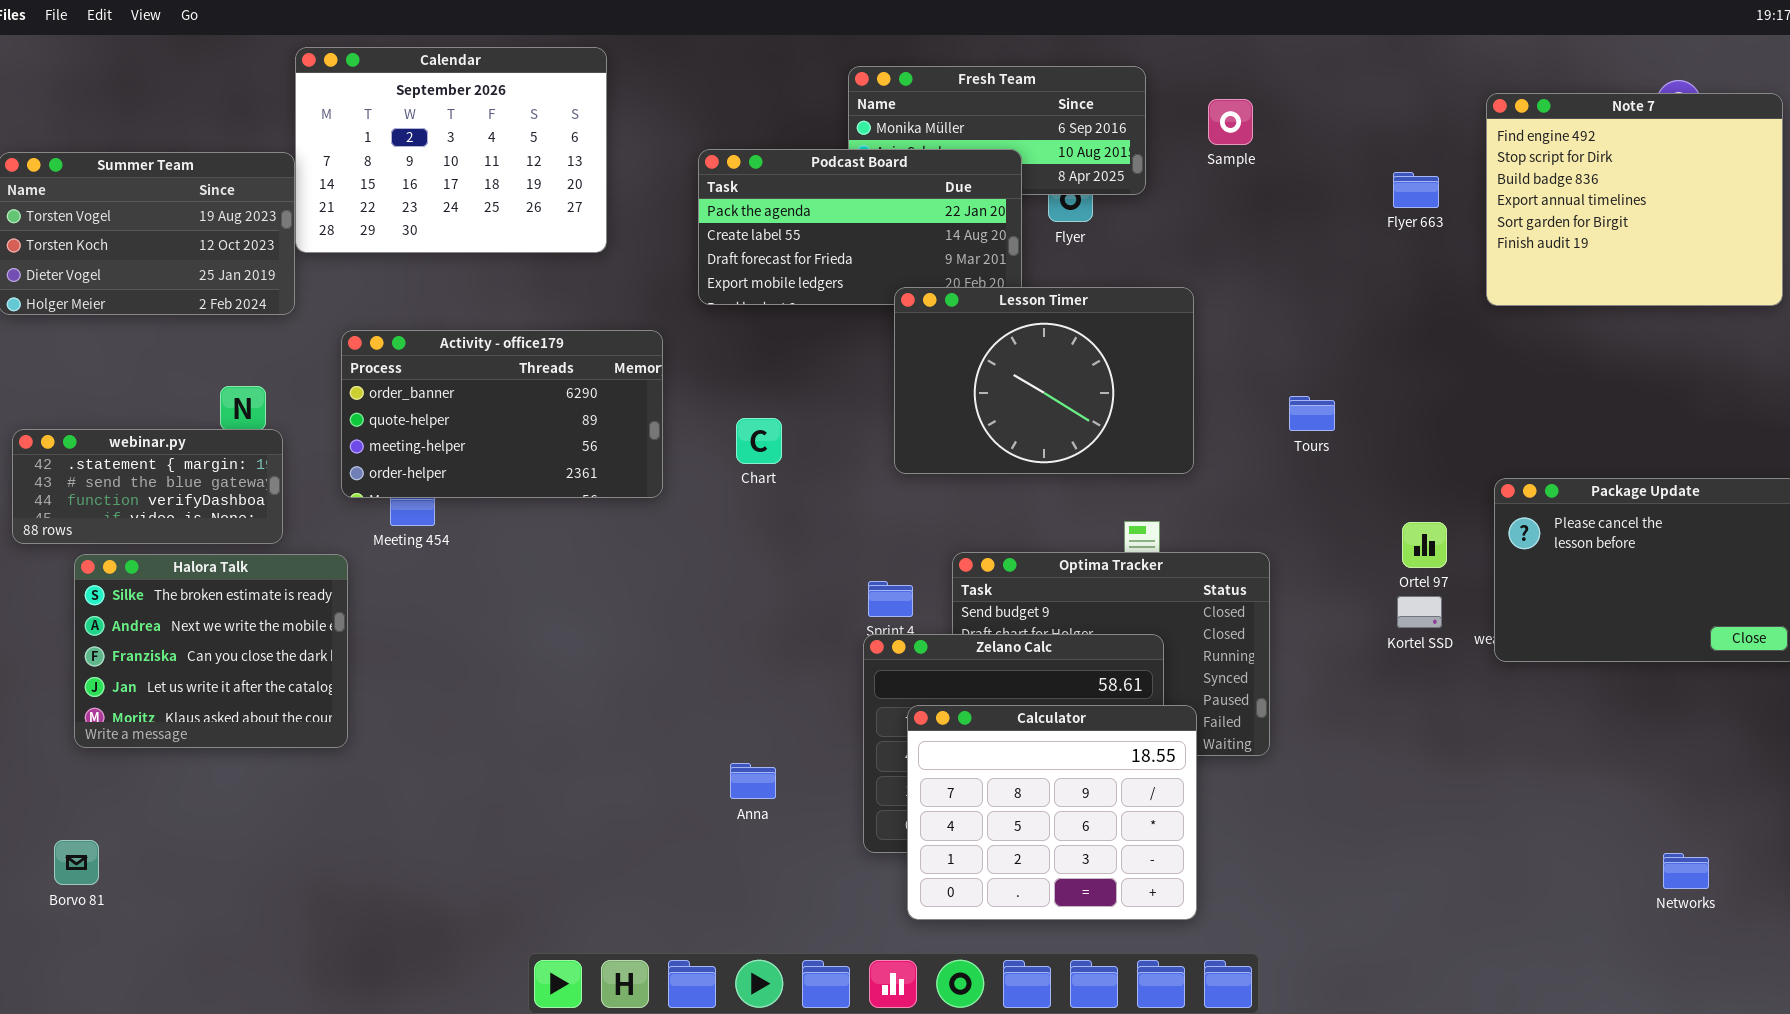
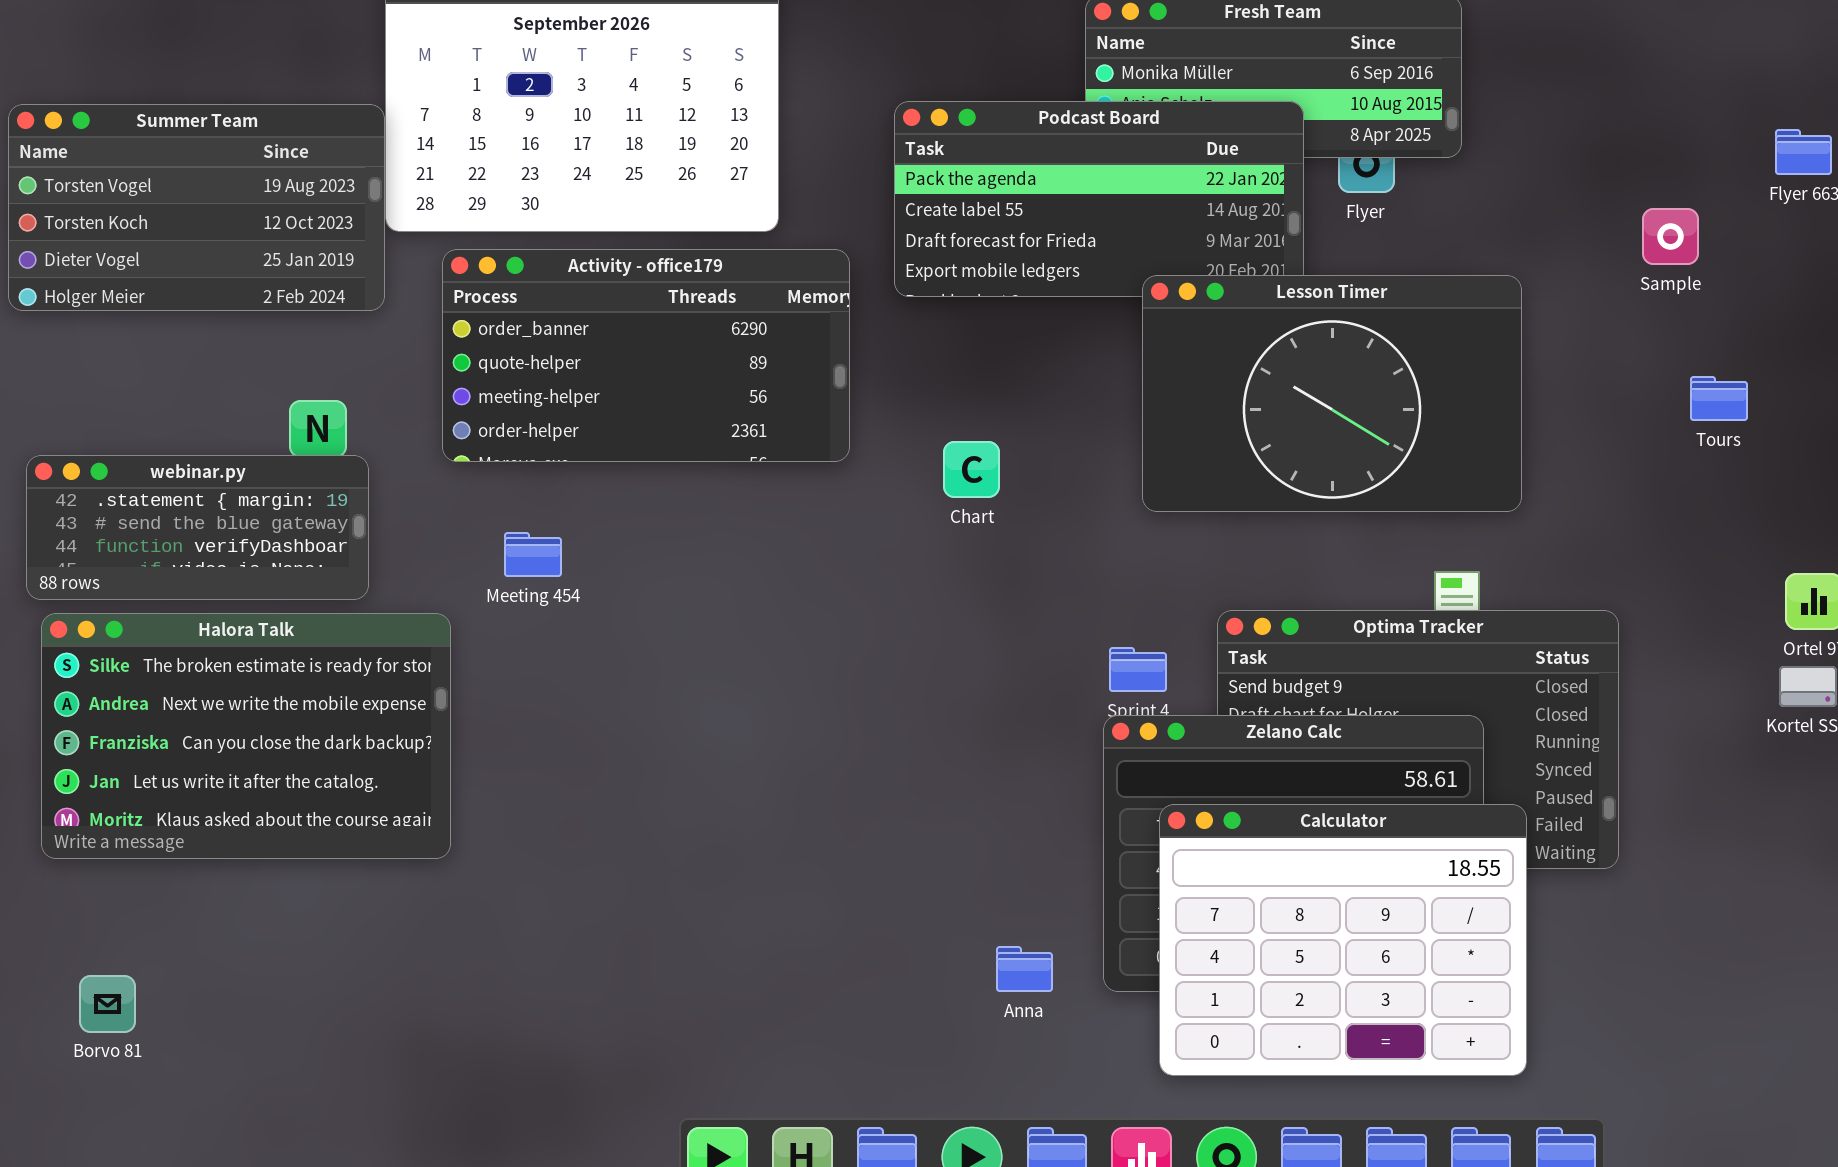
Sample: [1208,99,1253,145] -> [1642,208,1699,265], moved
Activity - office179: [341,330,663,498] -> [442,249,850,462], moved
Tours: [1289,396,1335,431] -> [1690,376,1748,421], moved
Halora Talk: [74,554,348,748] -> [41,613,451,859], resized
Anna: [730,763,776,799] -> [996,946,1053,992], moved

